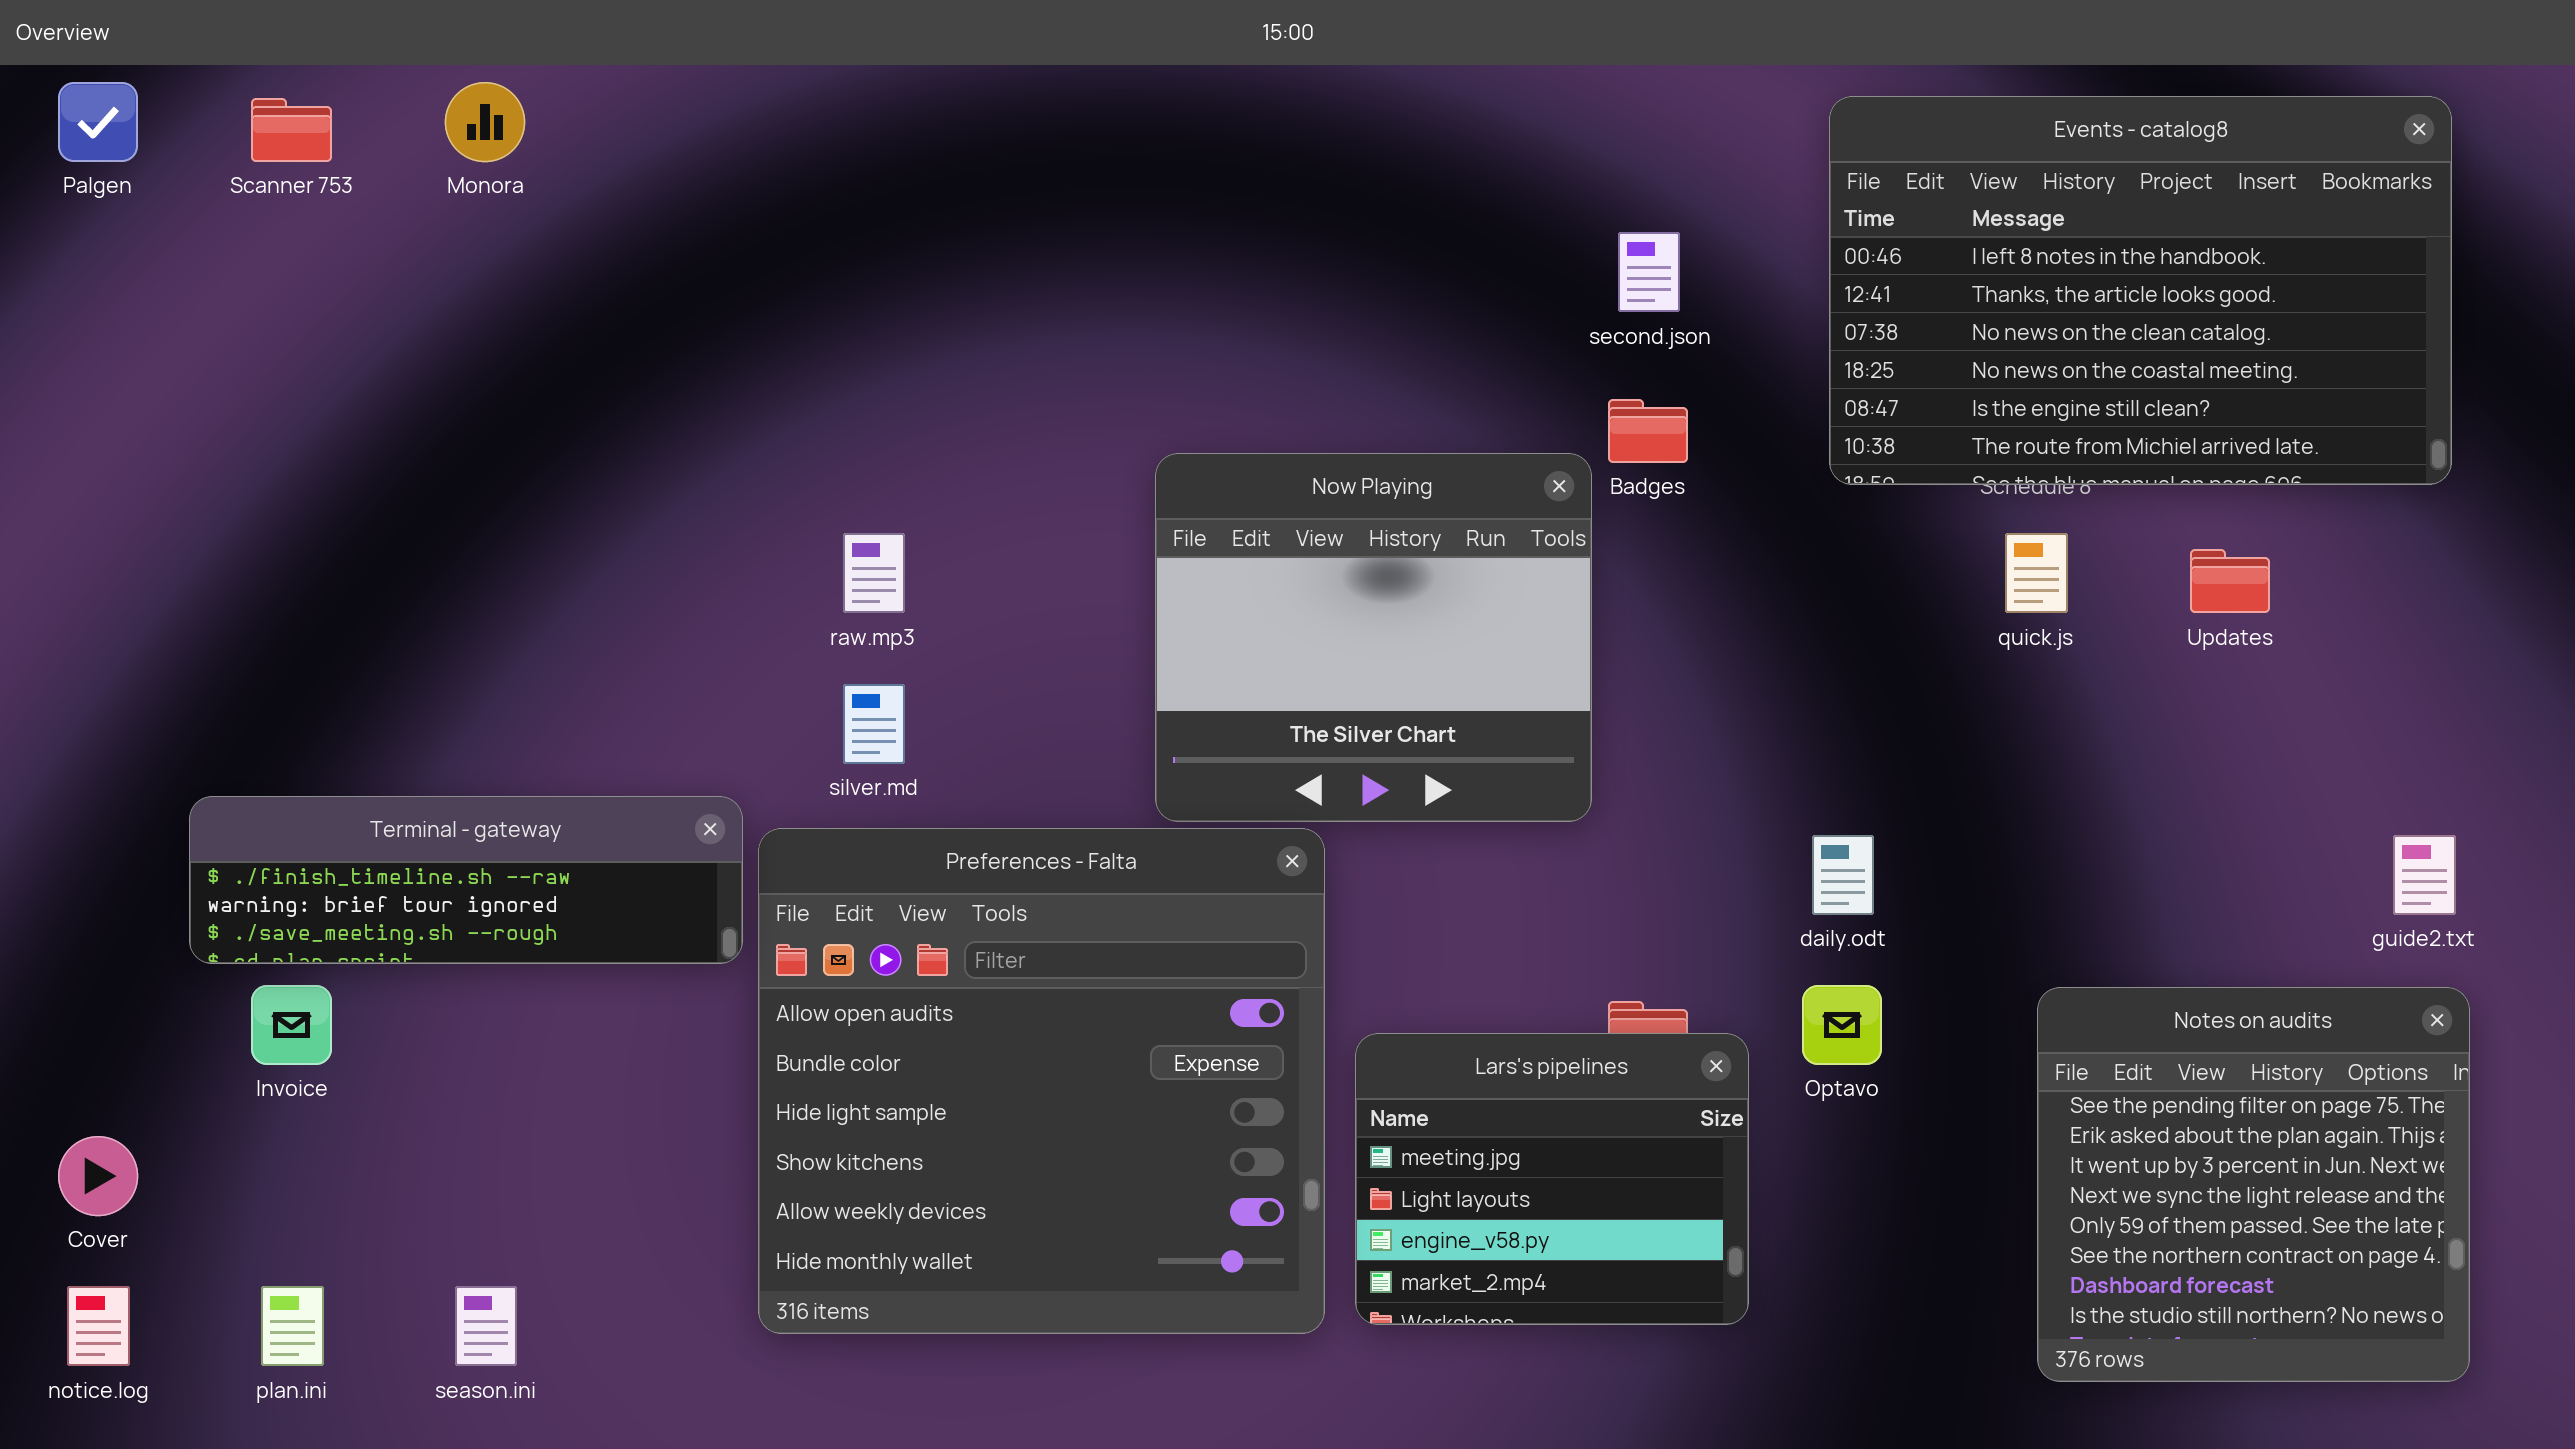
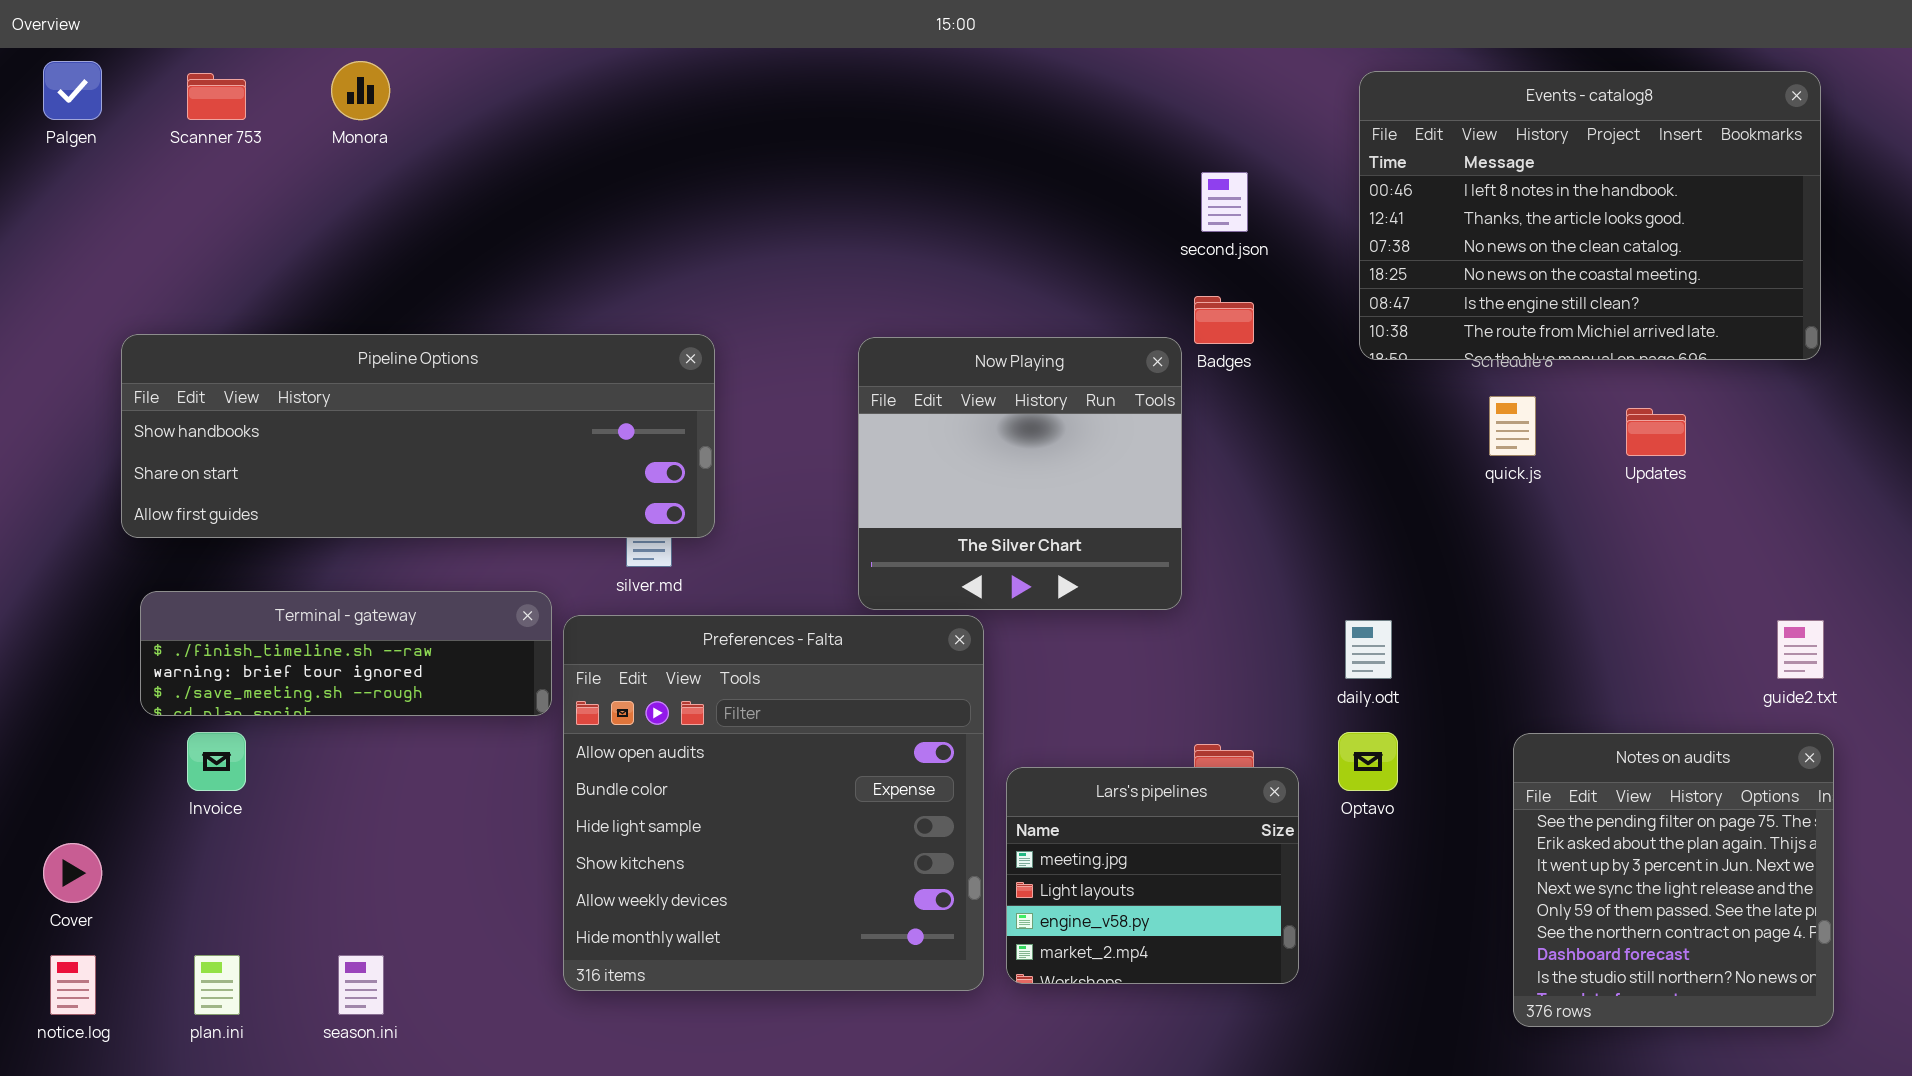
Pipeline Options: none -> [121,334,715,538], opened

